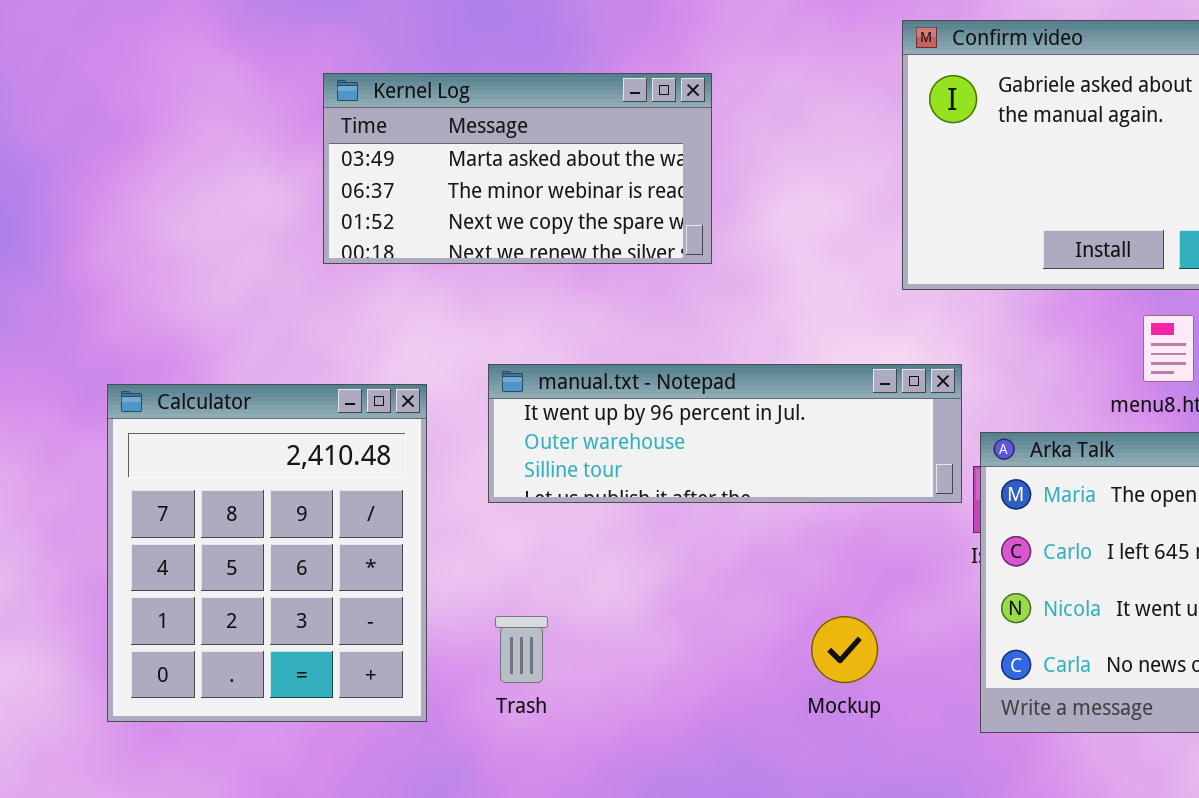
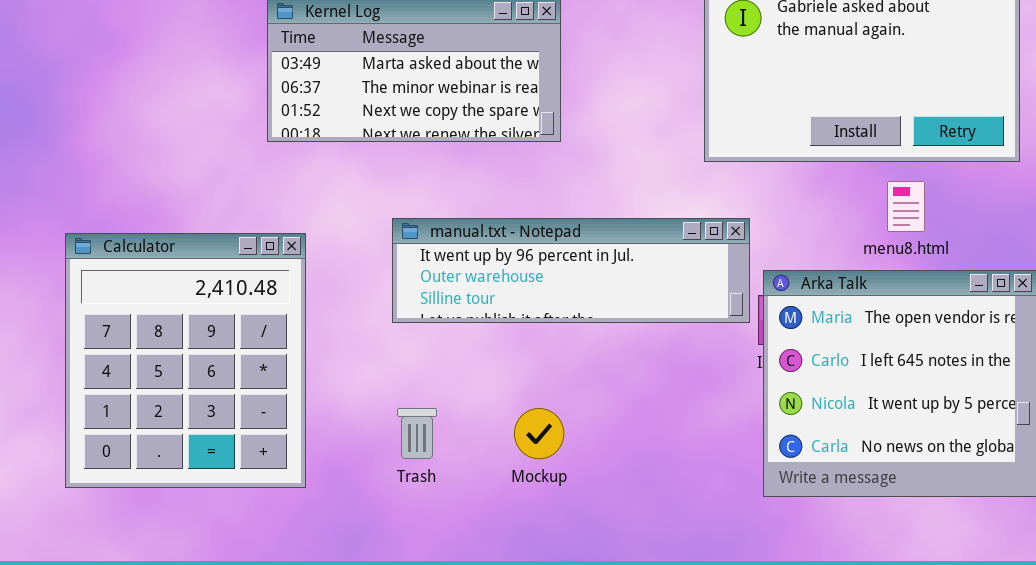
Calculator: [107,384,427,722] -> [65,233,306,488], moved
Mockup: [811,616,878,683] -> [514,408,564,459], moved

